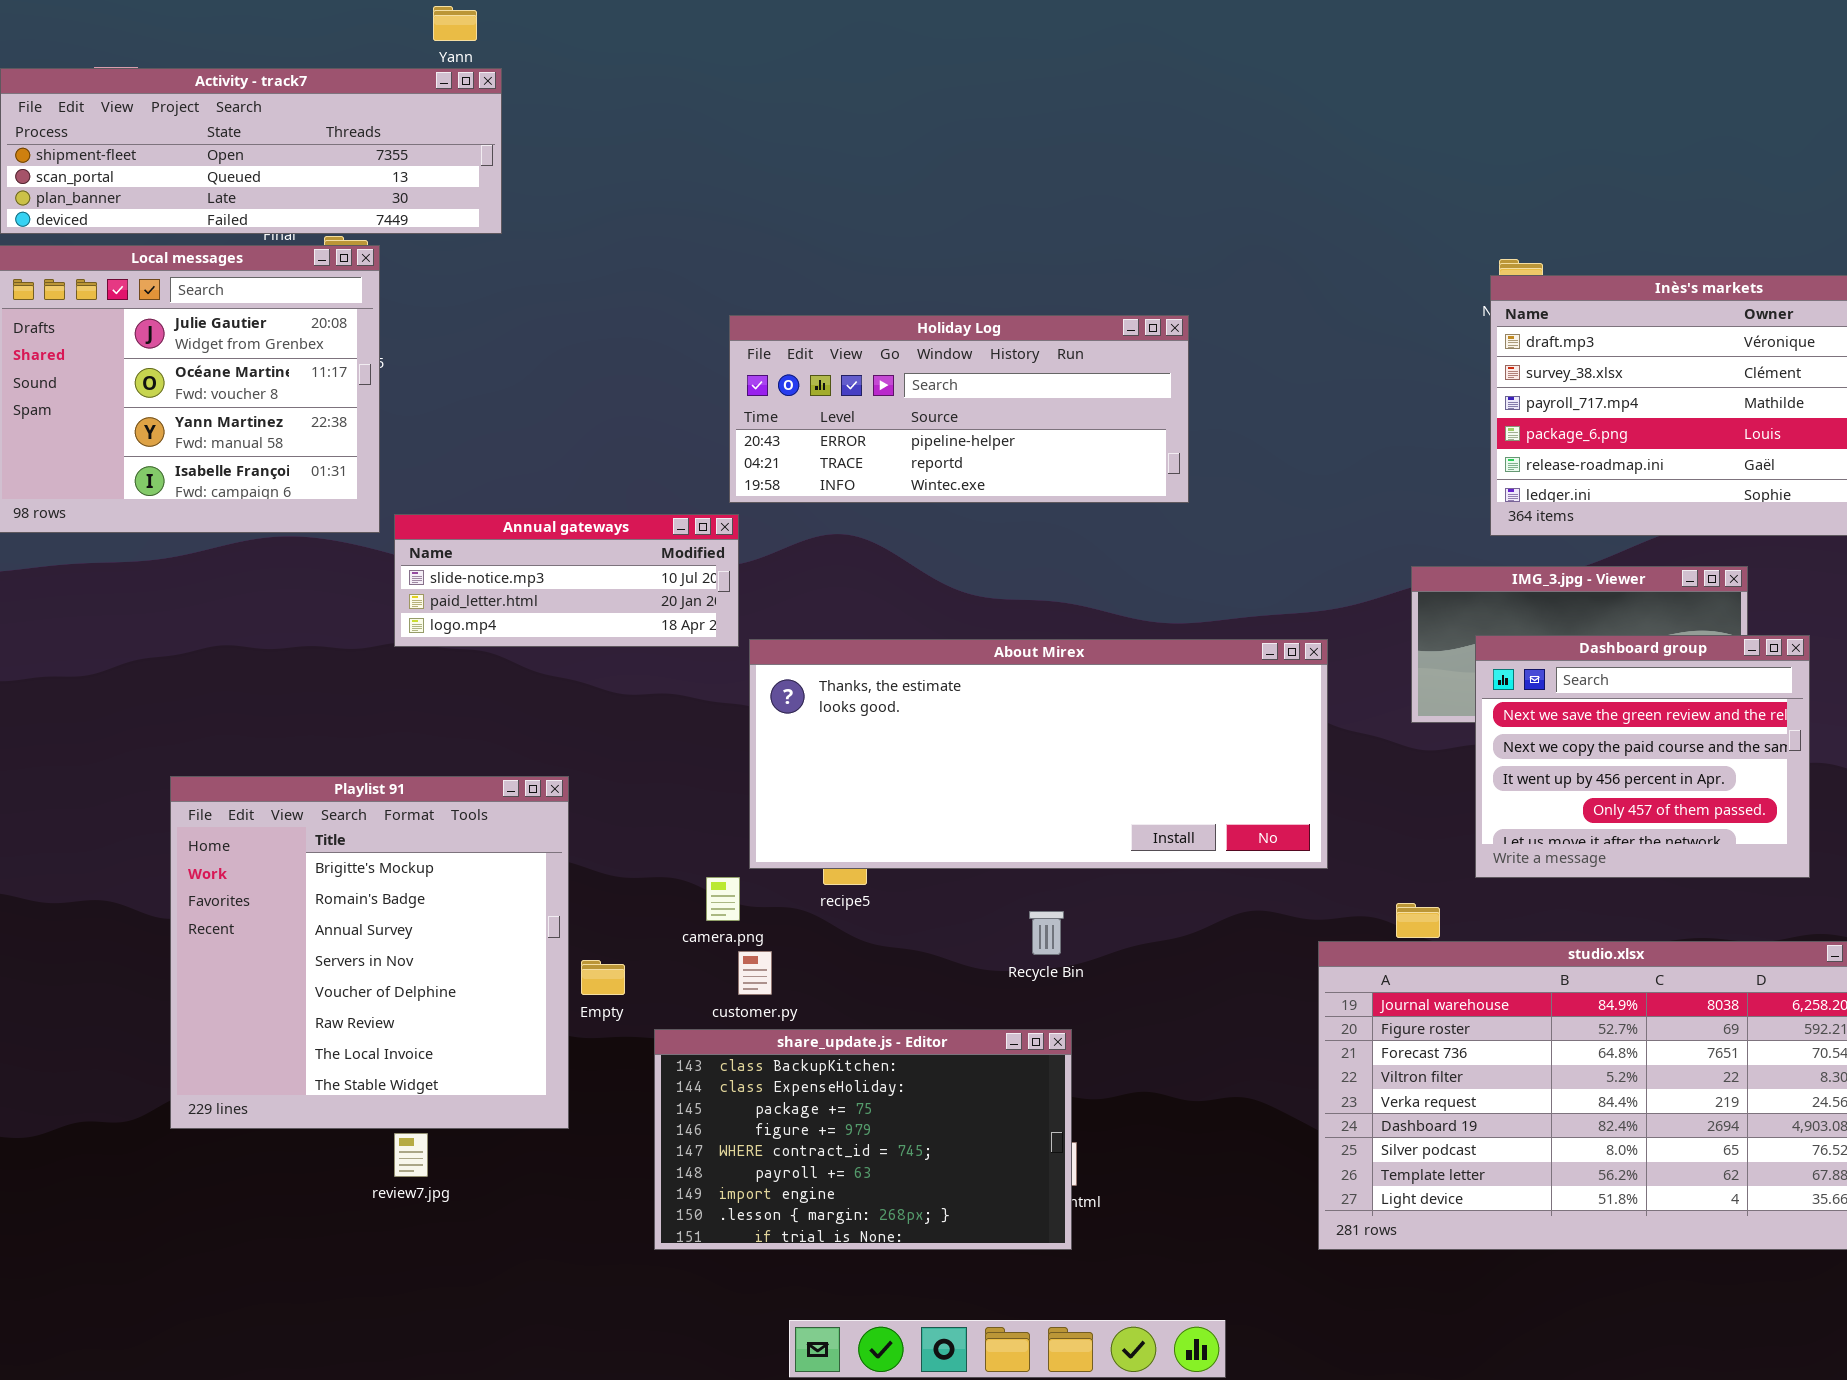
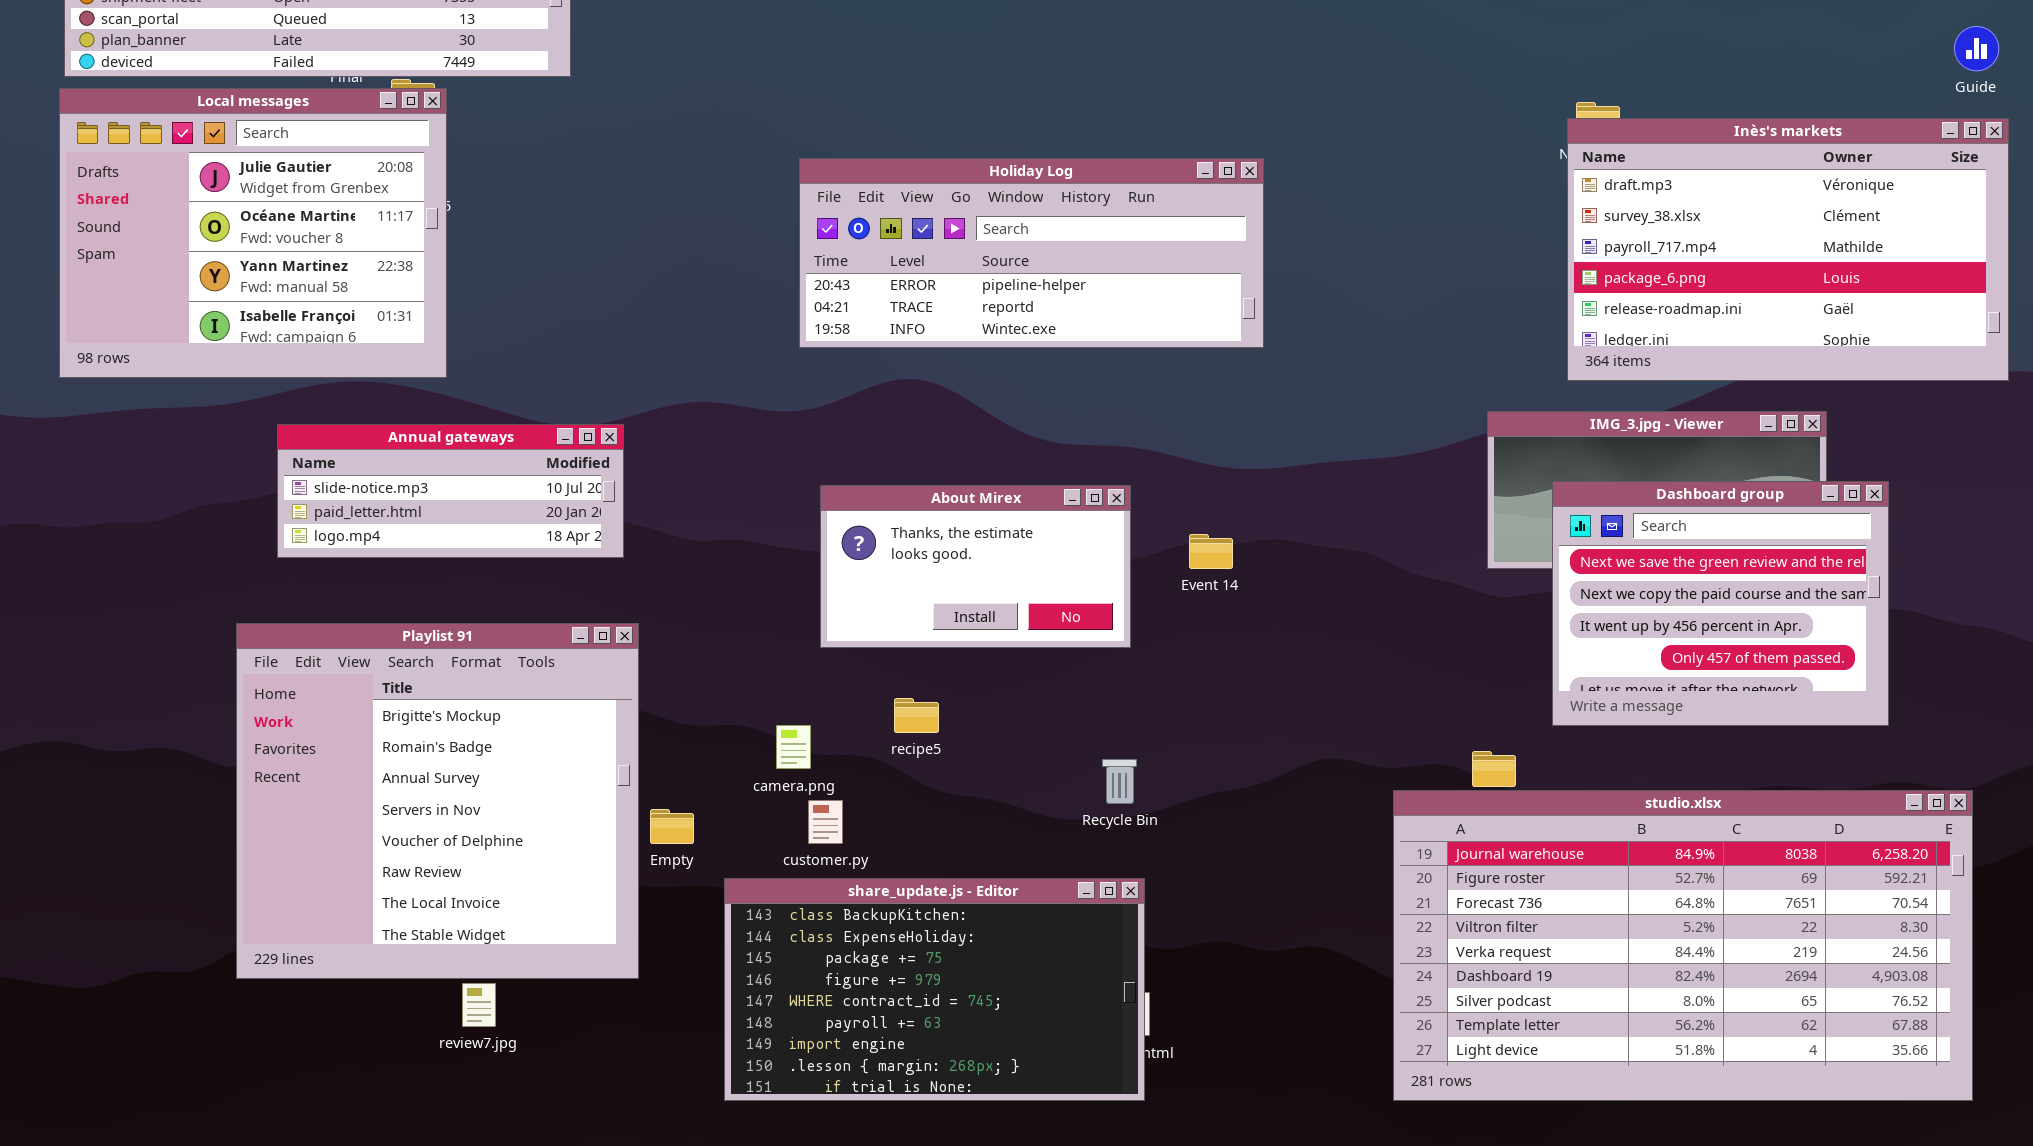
Annual gateways: [394,514,739,647] -> [277,424,624,558], moved
About Mirex: [749,639,1328,869] -> [820,485,1131,648], resized

